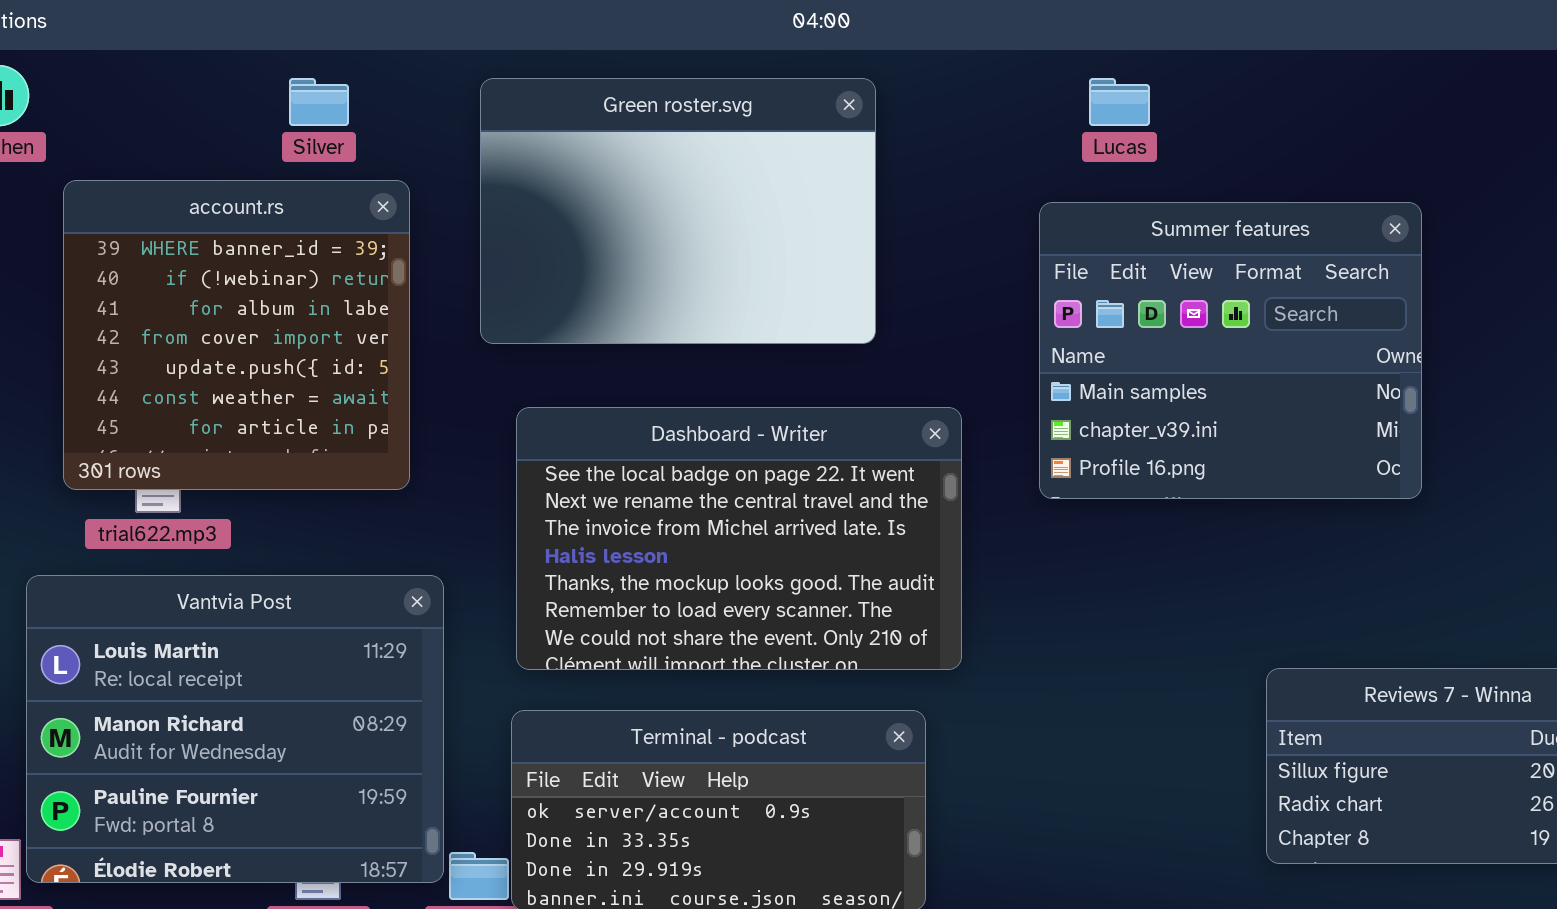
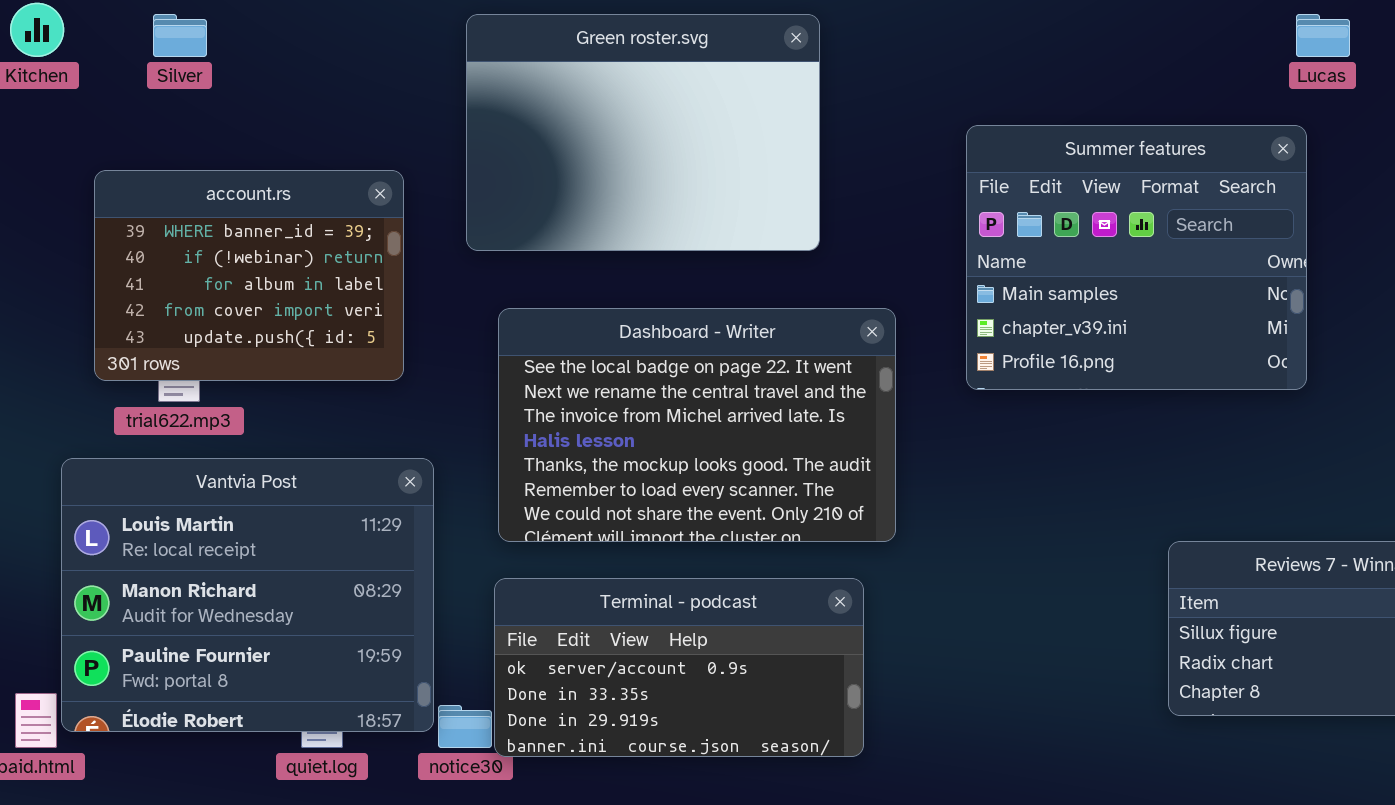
Silver: [289,78,349,126] -> [153,14,207,57], moved
Lucas: [1089,78,1150,126] -> [1296,14,1350,57], moved
account.rs: [63,180,410,490] -> [94,170,404,381], resized

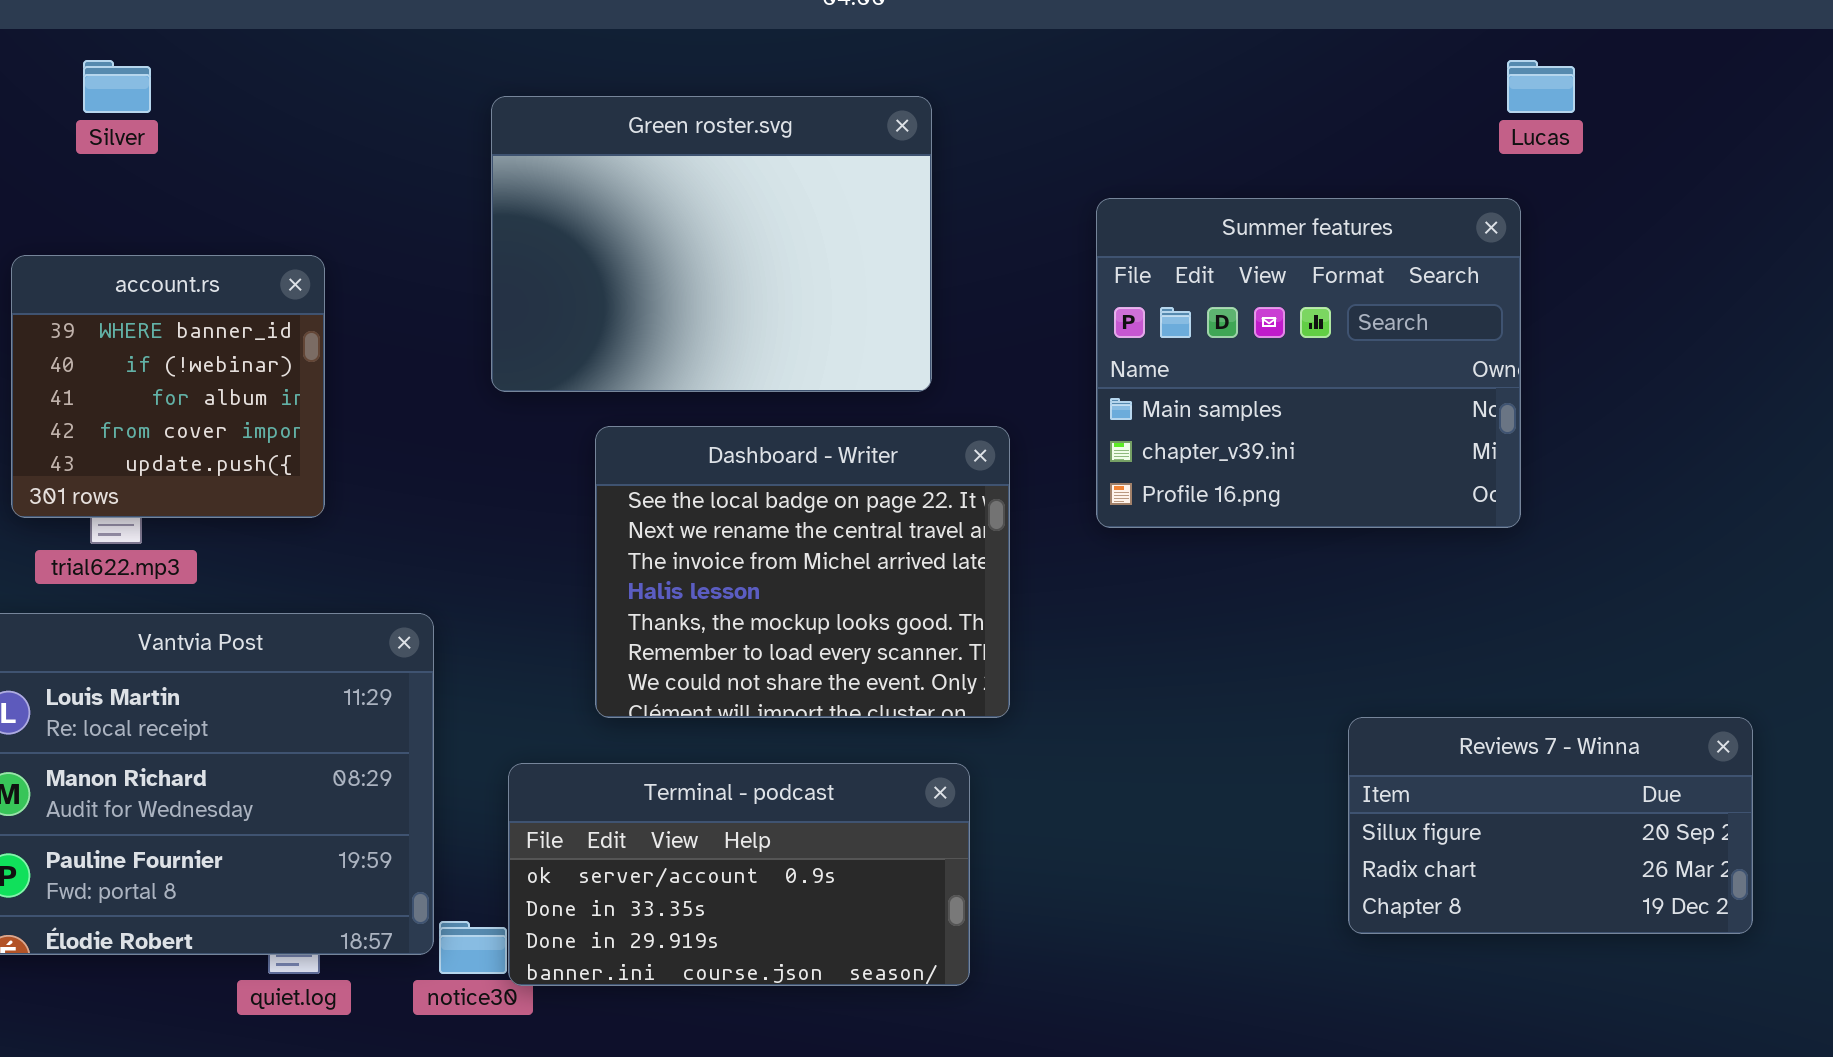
Green roster.svg: [466,14,820,251] -> [491,96,932,392], moved
account.rs: [94,170,404,381] -> [11,255,325,518], resized
Dashboard - Writer: [498,308,896,542] -> [595,426,1010,718], resized

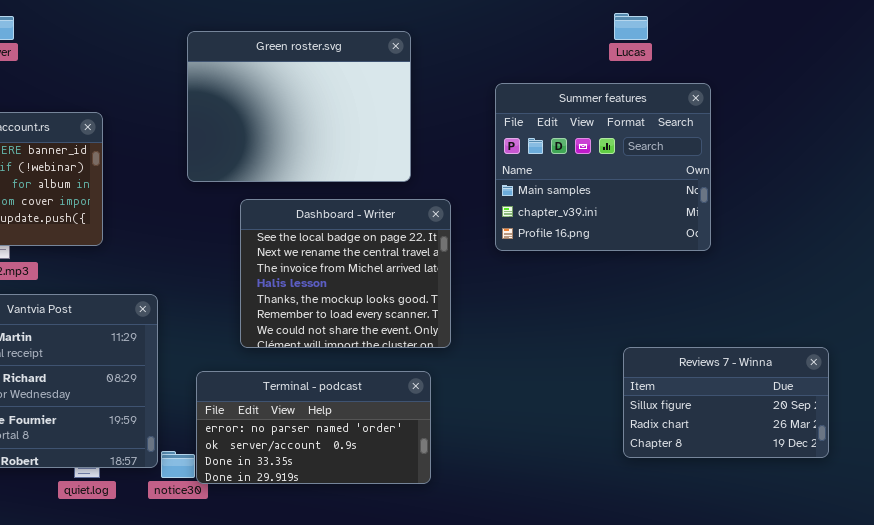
Lucas: [1507,60,1575,113] -> [614,13,648,40], moved
Terminal - podcast: [508,763,970,986] -> [196,371,431,484], scrolled up 1 row

